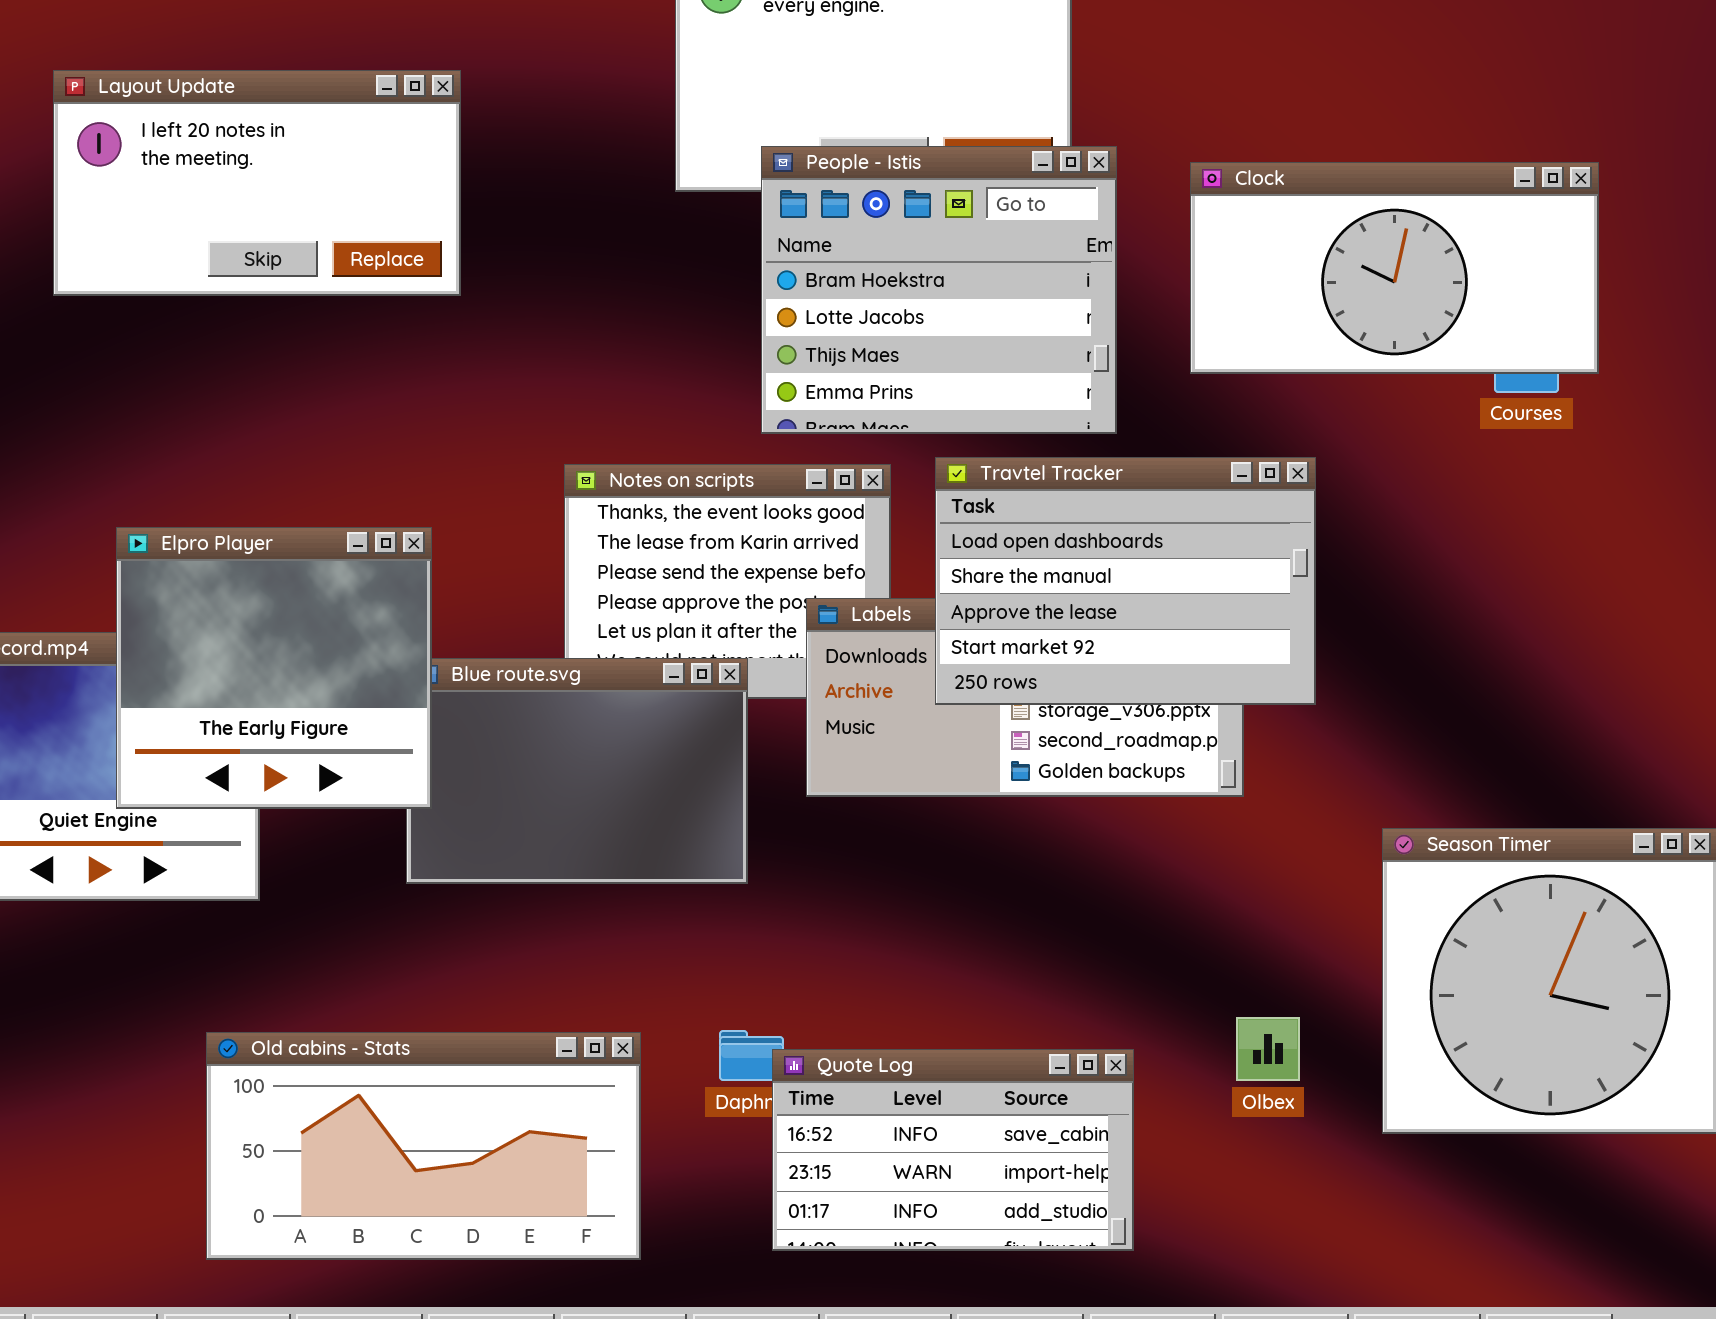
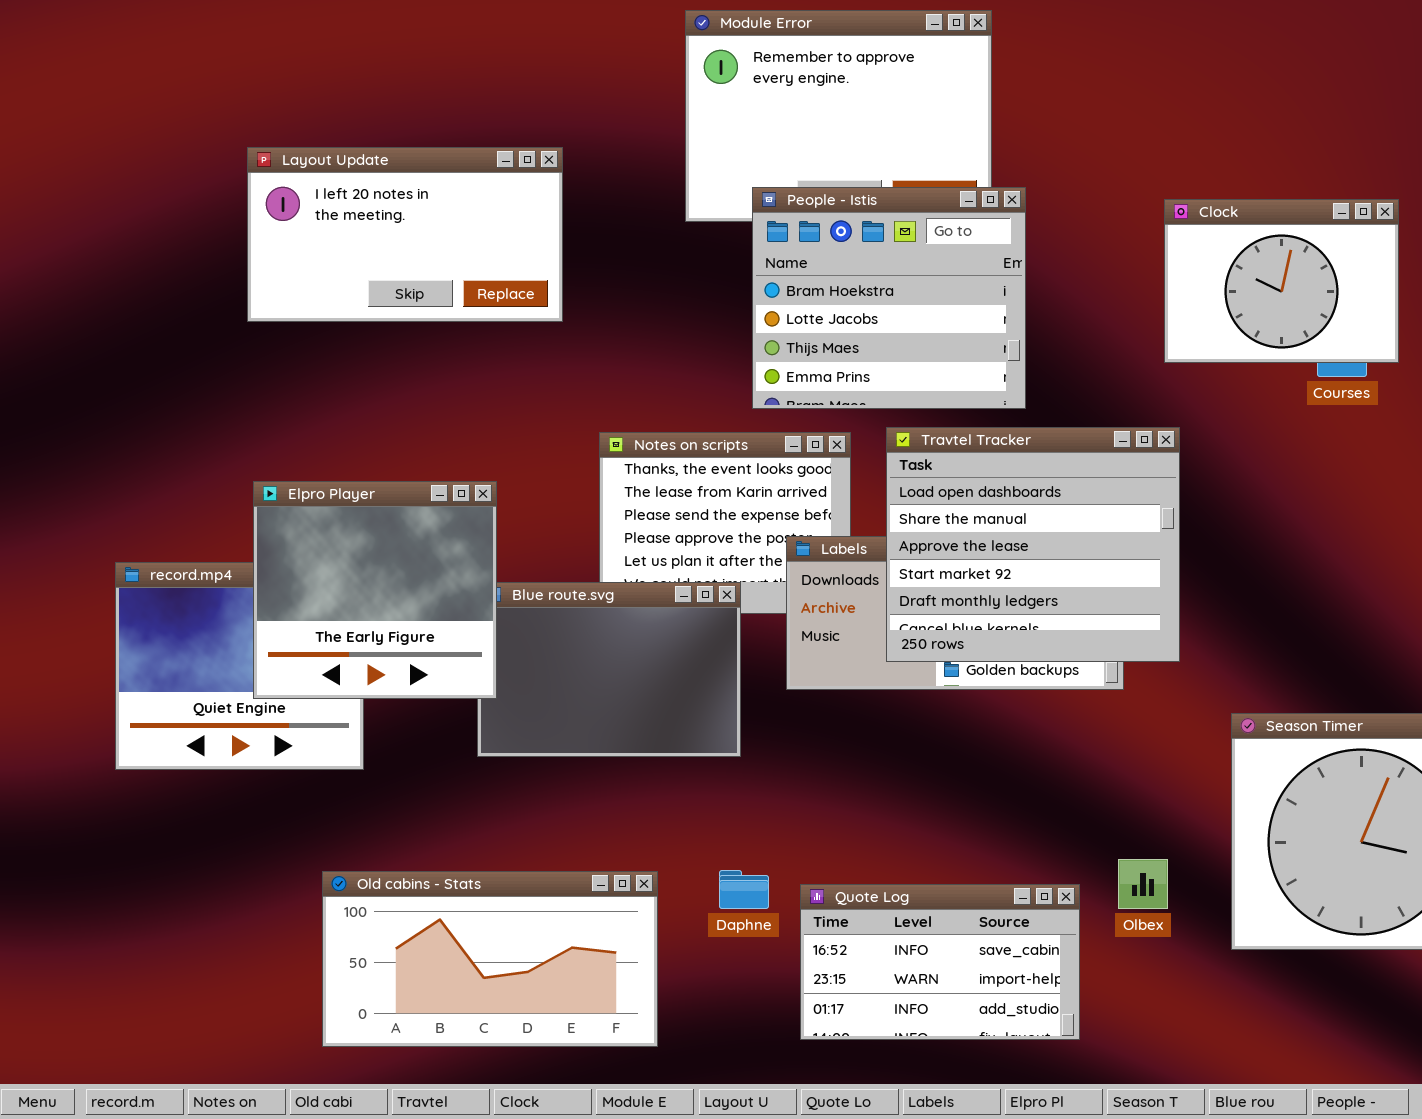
Layout Update: [53,70,461,296] -> [247,147,563,322], moved
Clock: [1190,162,1599,374] -> [1164,199,1399,363], resized
Travtel Tracker: [935,457,1316,705] -> [886,427,1180,662], resized
Quote Log: [772,1049,1134,1251] -> [800,884,1080,1040], moved

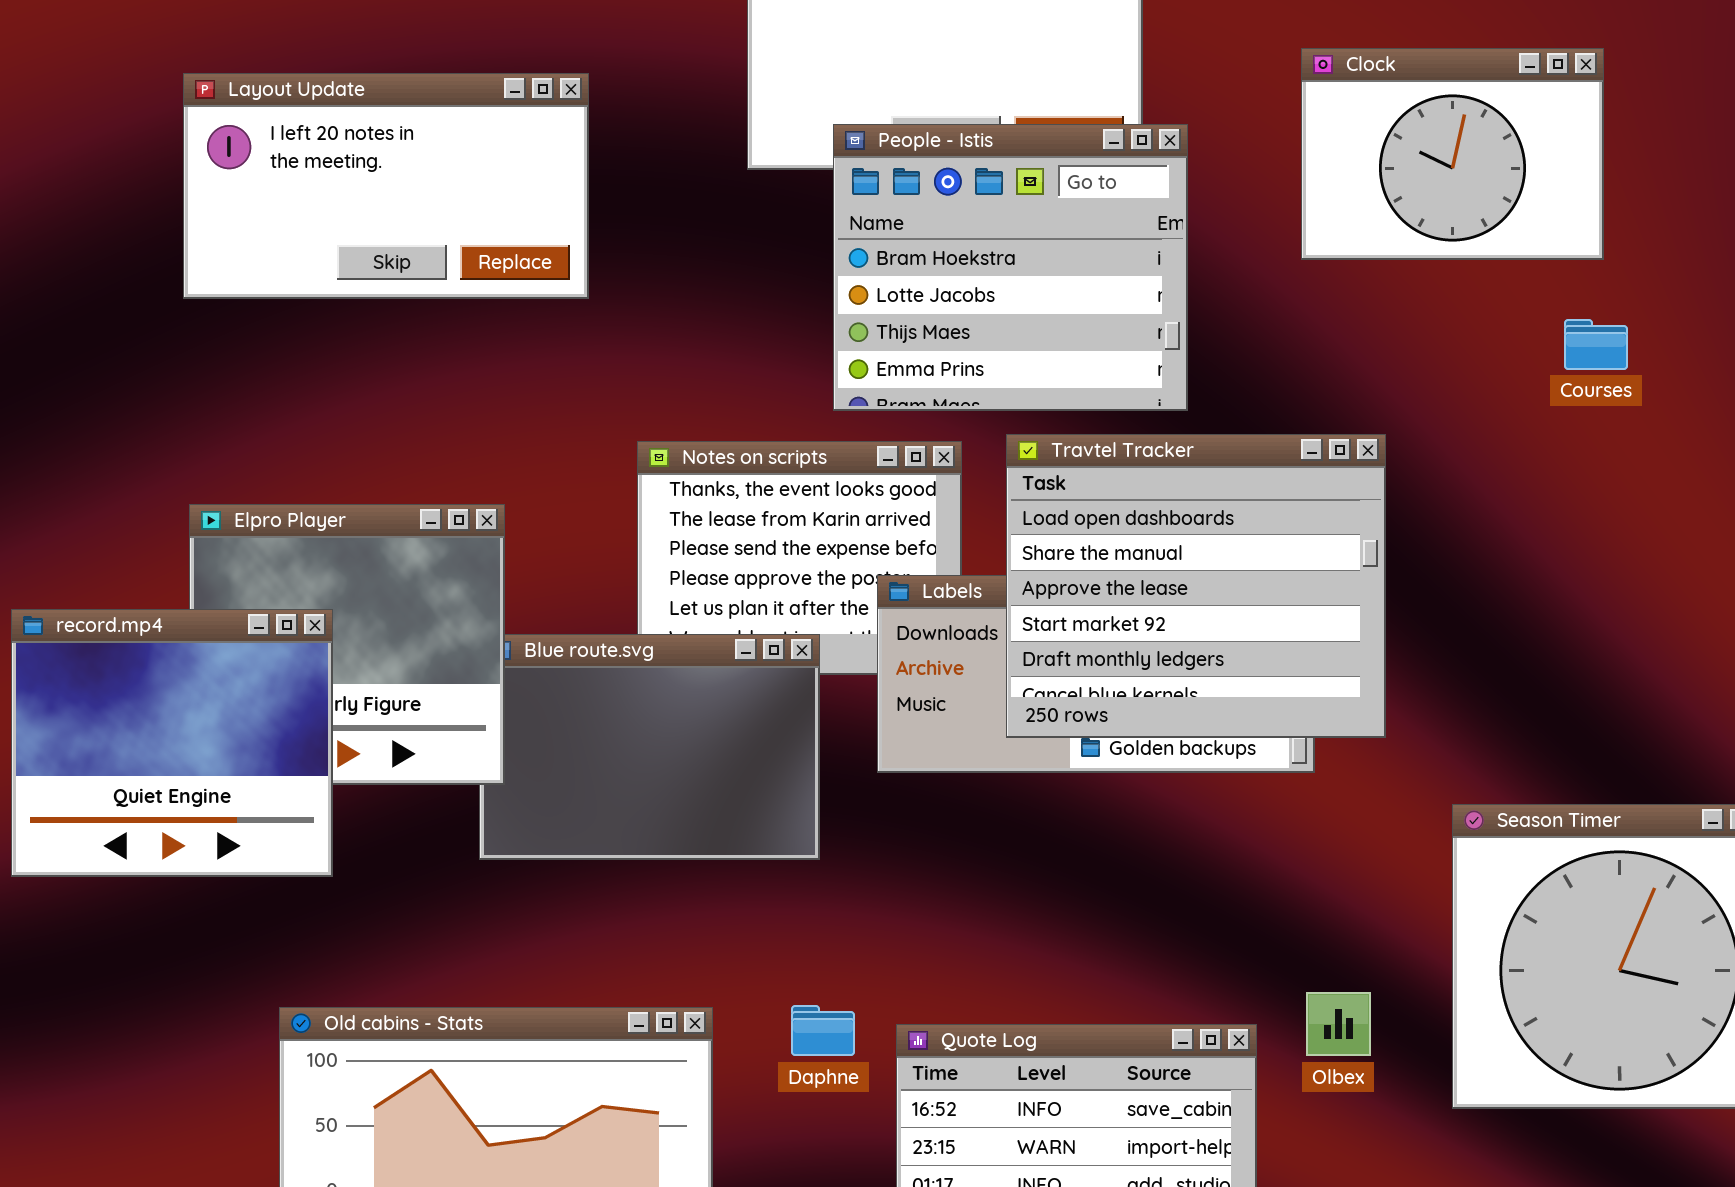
Clock: [1164,199,1399,363] -> [1301,48,1604,260], moved
record.mp4: [115,562,364,770] -> [11,609,333,877], raised

